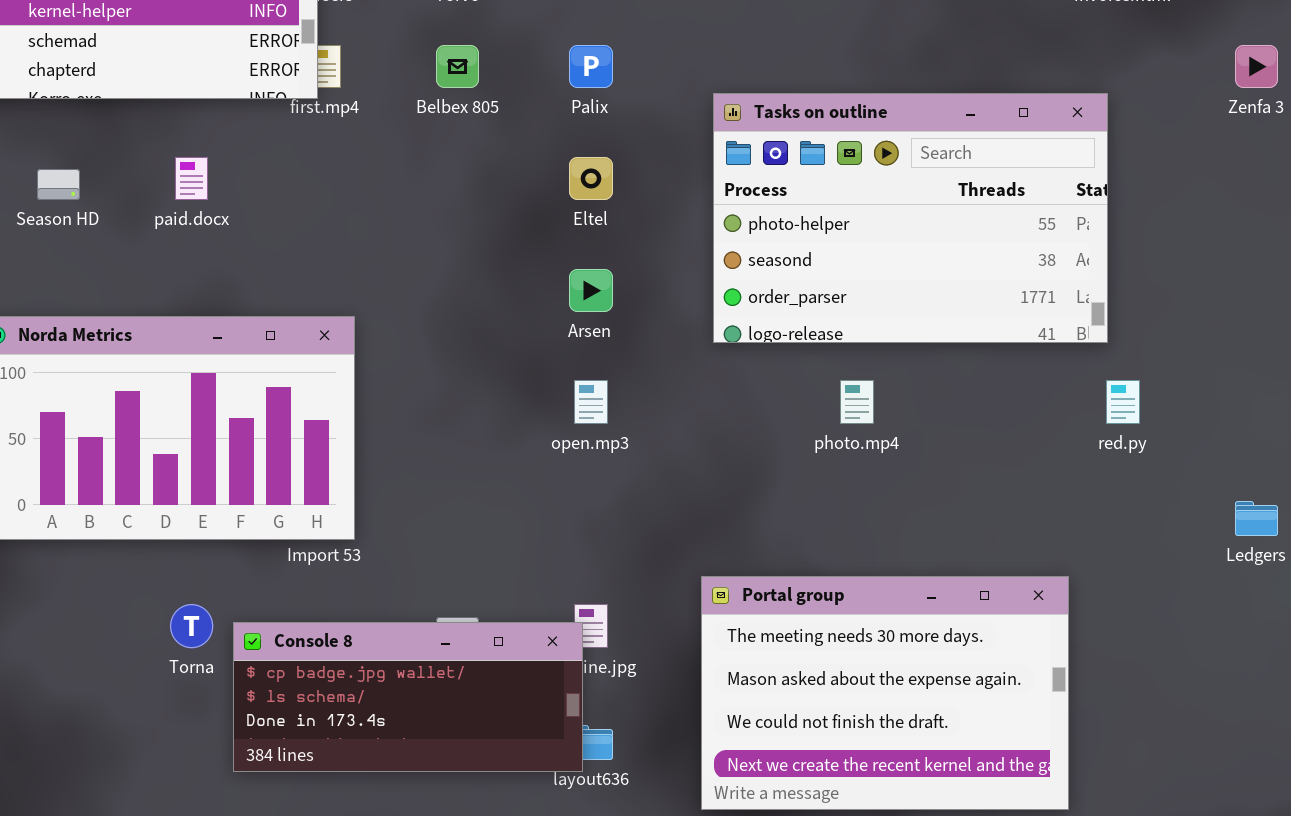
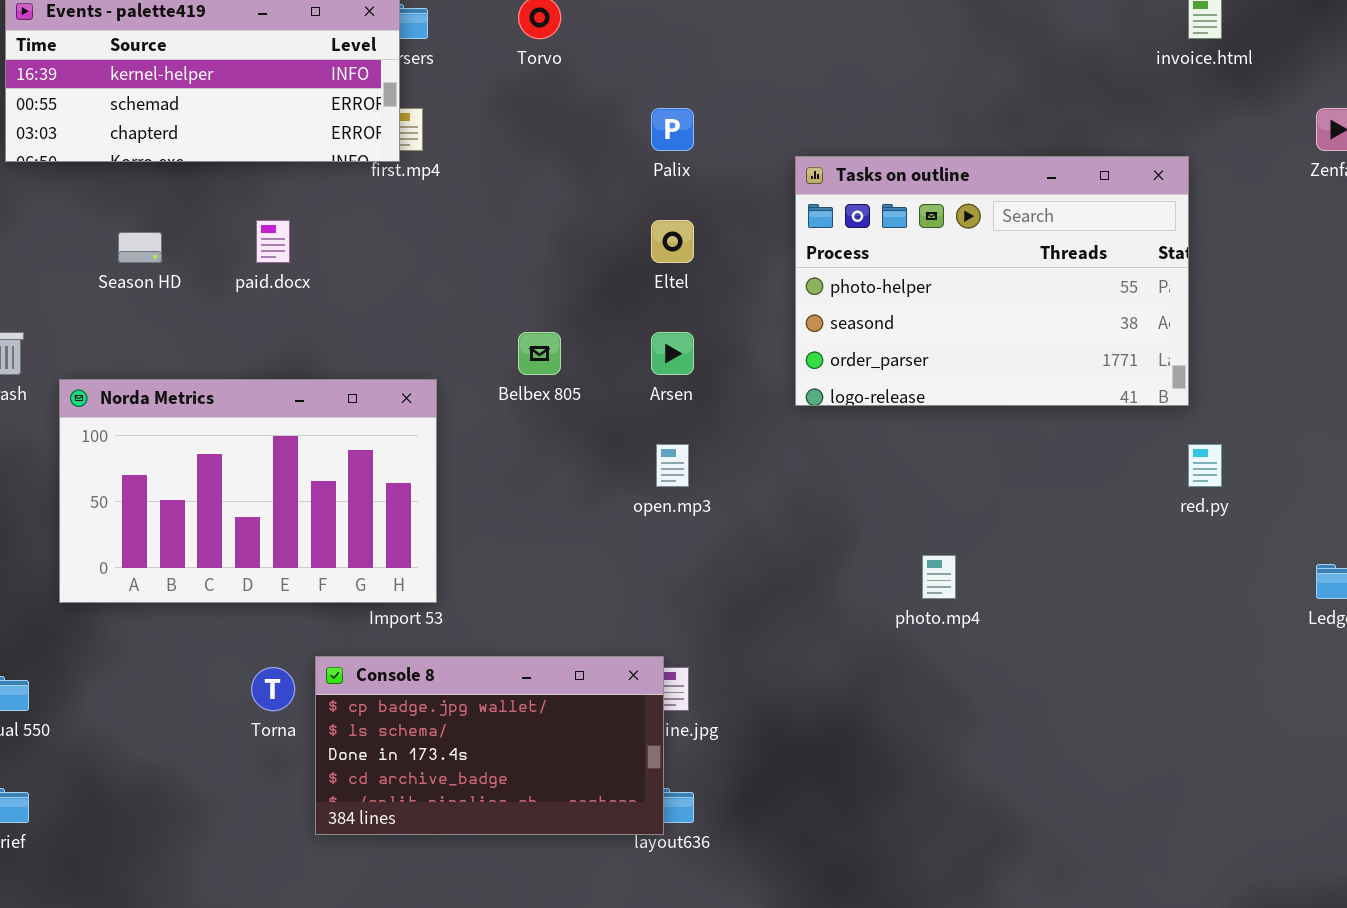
Belbex 805: [436,45,479,88] -> [518,332,561,375], moved
photo.mp4: [840,380,874,424] -> [922,555,956,599], moved
Portal group: [701,576,1069,810] -> none, closed
Console 8: [233,622,583,772] -> [315,656,664,835], resized

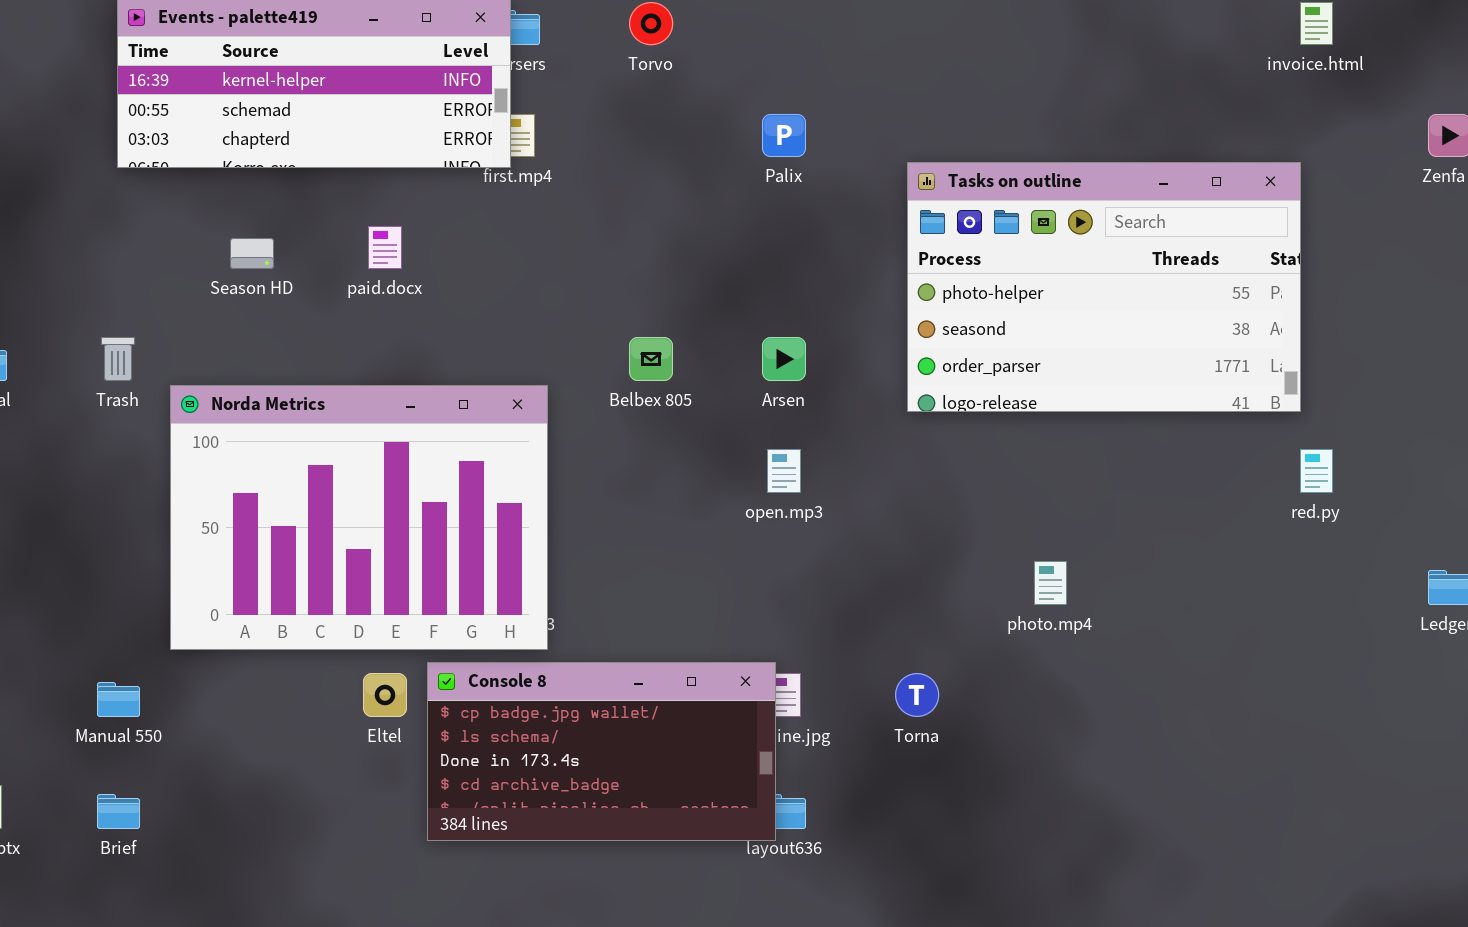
Eltel: [651,220,694,263] -> [363,673,407,717], moved
Norda Metrics: [59,379,437,603] -> [170,385,548,650], resized
Torna: [251,667,295,711] -> [895,673,939,717], moved

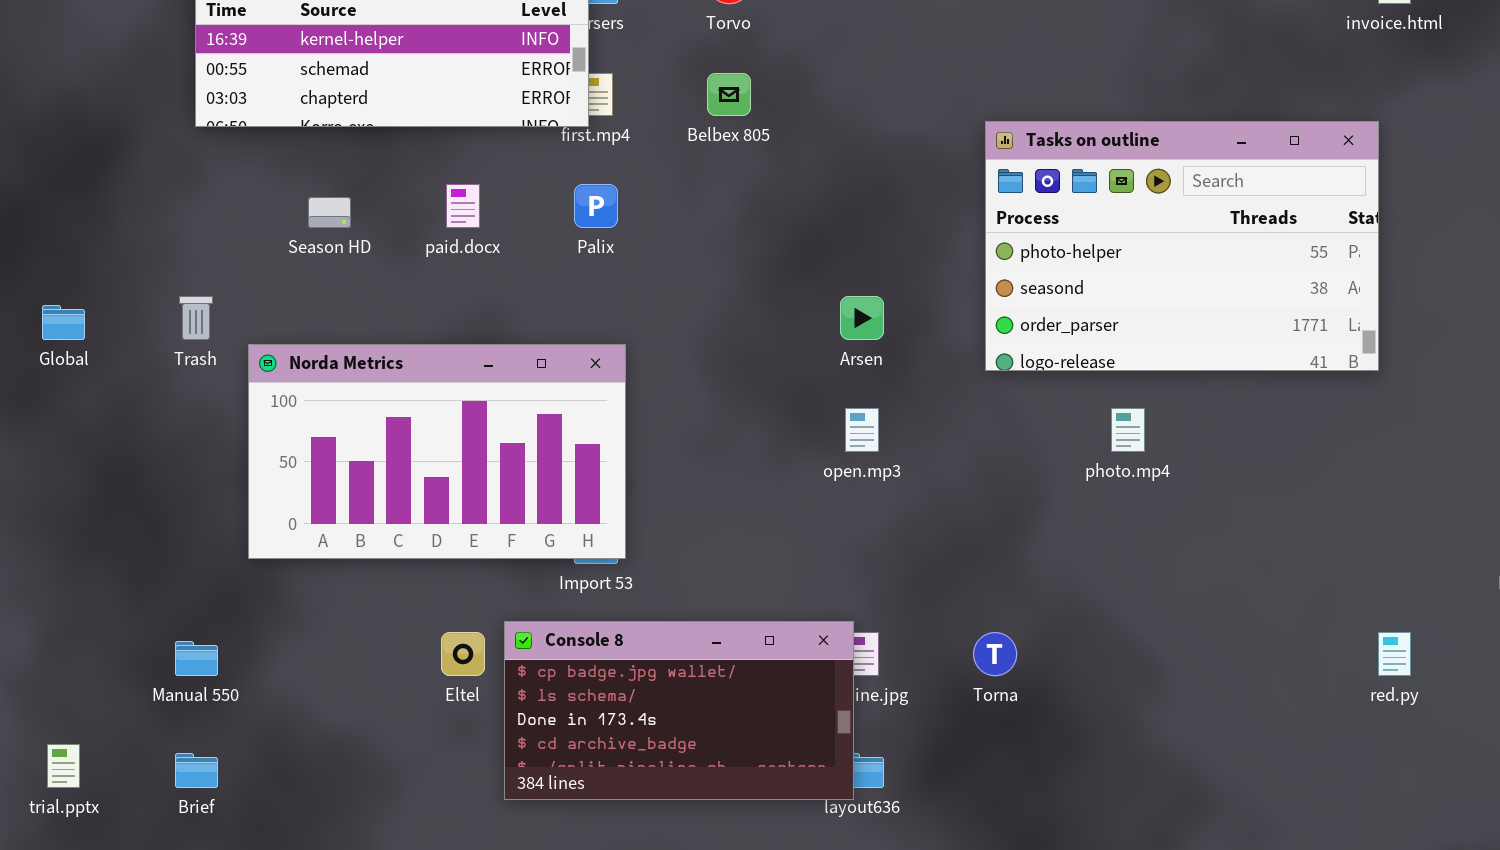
Palix: [762,114,806,157] -> [574,184,618,228], moved
Belbex 805: [629,337,673,381] -> [707,73,751,116], moved
Norda Metrics: [170,385,548,650] -> [248,344,626,559], resized
red.py: [1300,449,1333,493] -> [1378,632,1411,676], moved
photo.mp4: [1034,561,1067,605] -> [1111,408,1145,452], moved

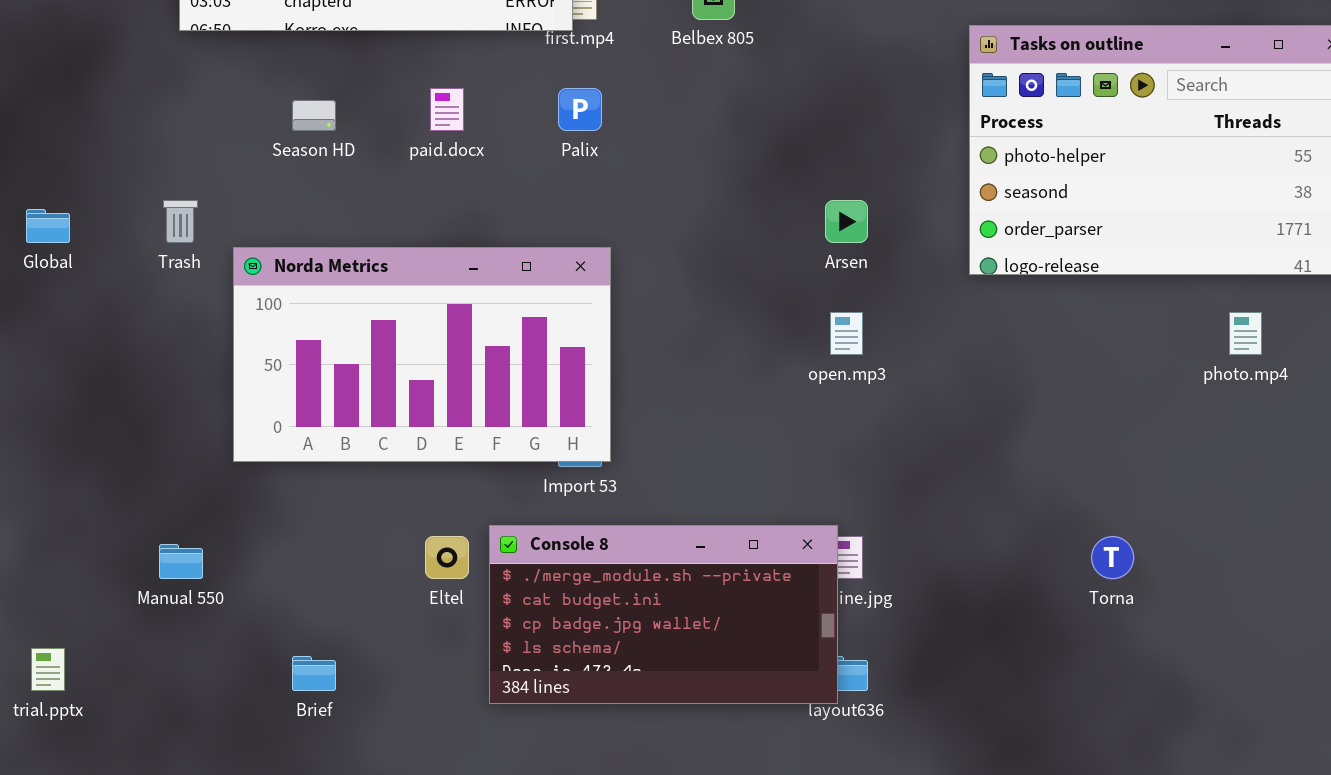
photo.mp4: [1111,408,1145,452] -> [1229,312,1262,355], moved
Console 8: [504,621,854,800] -> [489,525,838,704], scrolled up 2 rows
Torna: [973,632,1017,676] -> [1091,536,1134,579], moved
Brief: [175,753,218,788] -> [292,656,336,691], moved

